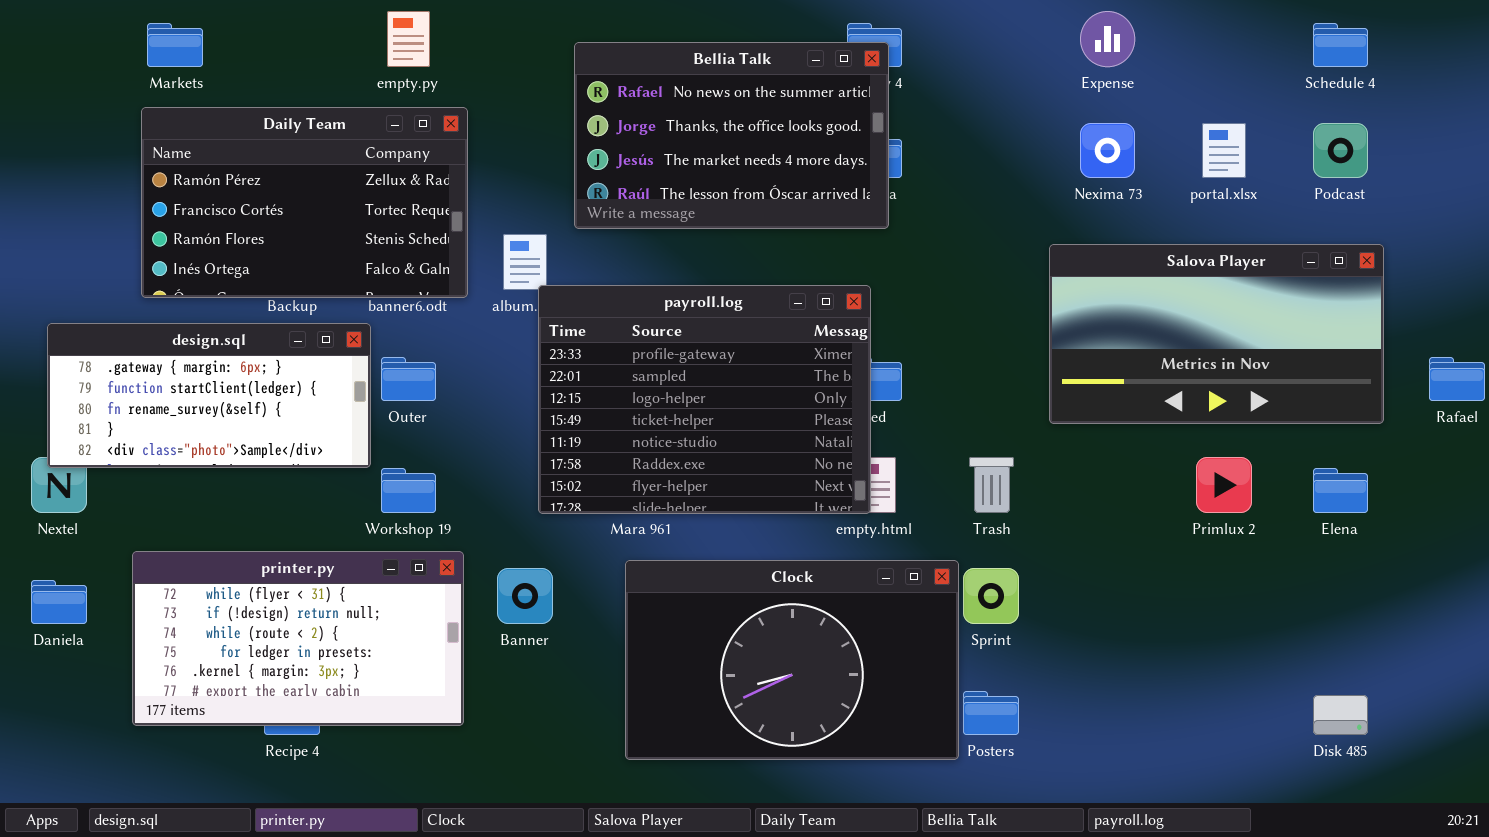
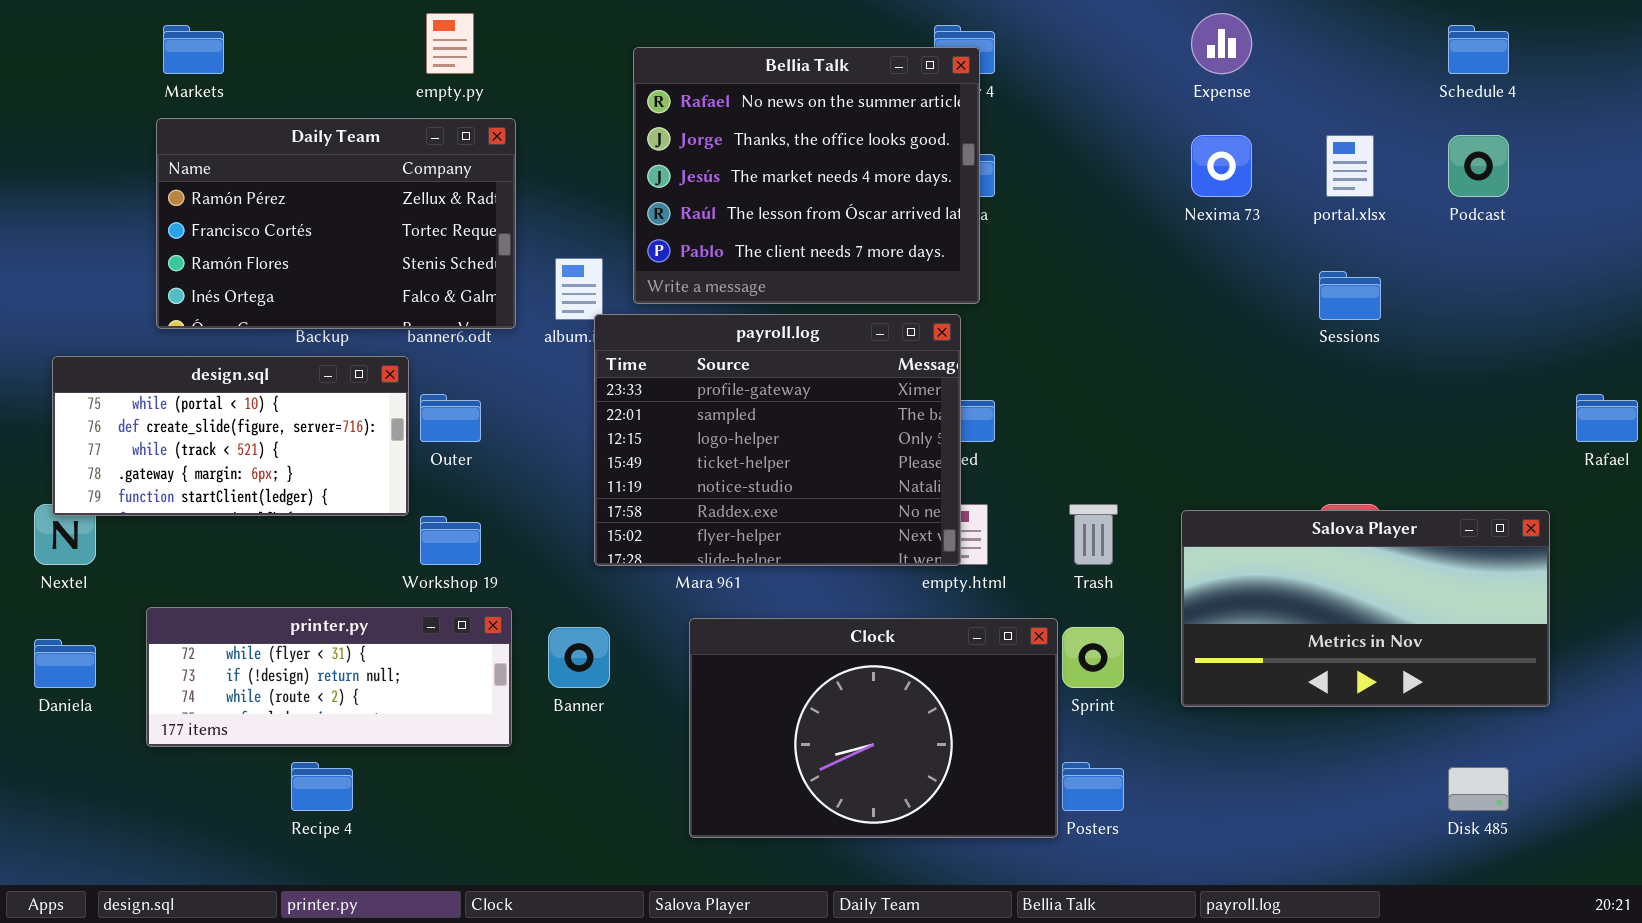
Bellia Talk: [574,42,889,229] -> [633,47,980,304], resized
Salova Player: [1049,244,1384,424] -> [1181,510,1550,707], moved
design.sql: [47,323,371,468] -> [52,356,409,516], scrolled up 3 rows
printer.py: [132,551,464,726] -> [146,607,512,747], resized

